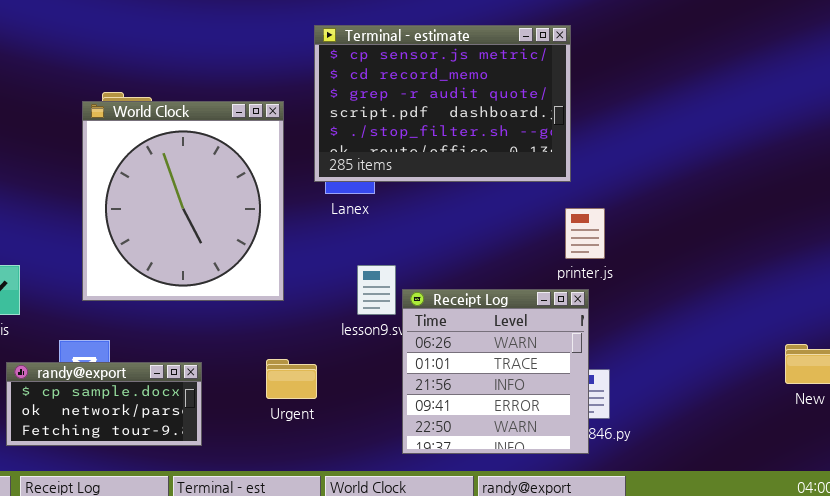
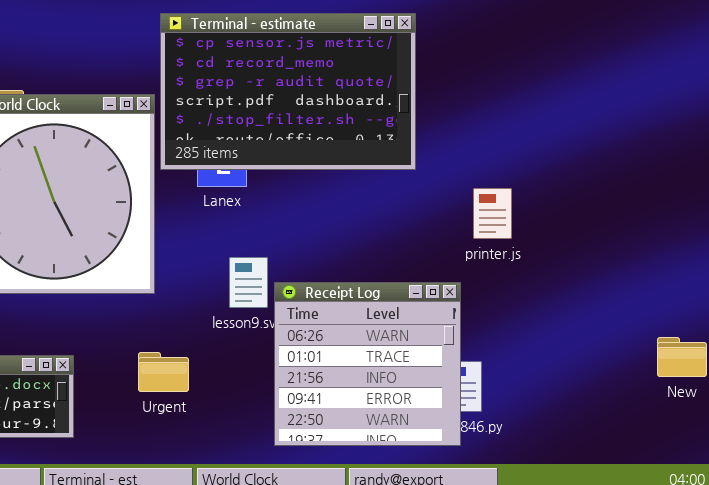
Terminal - estimate: [314,25,571,182] -> [160,13,416,170], moved
printer.js: [565,208,605,259] -> [473,188,512,239], moved

